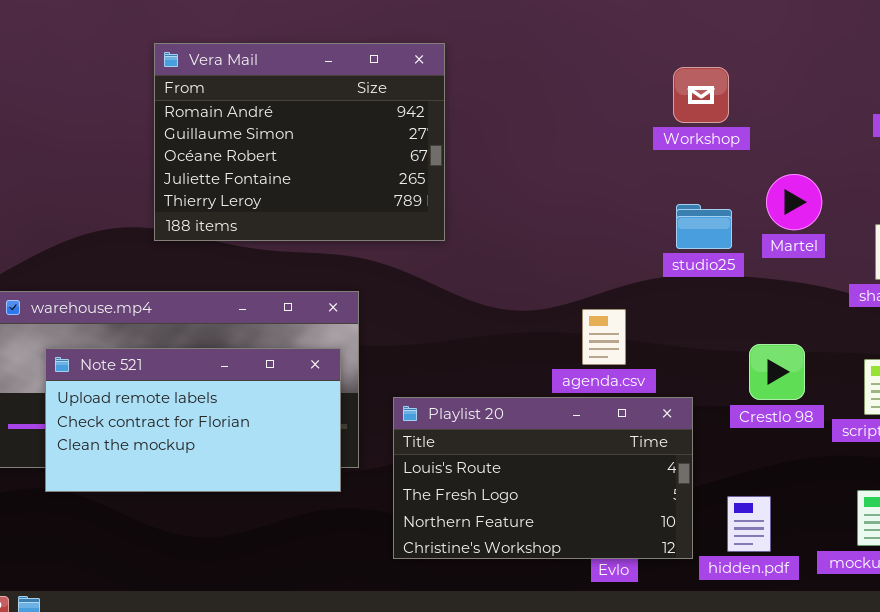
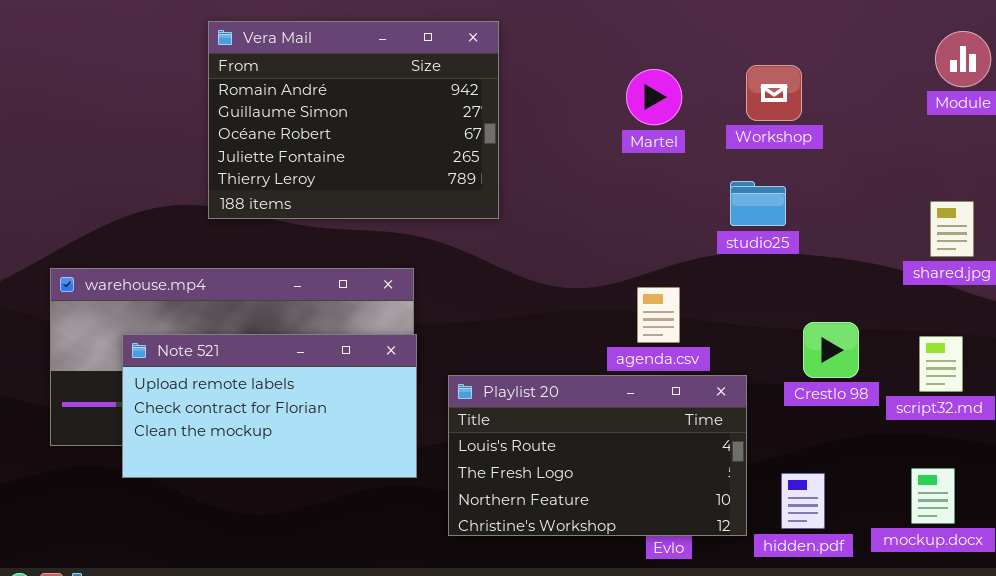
Workshop: [673,67,729,123] -> [746,65,802,121], moved
Martel: [766,174,822,230] -> [626,69,682,125], moved
Note 521: [45,348,341,492] -> [122,334,417,478], moved

